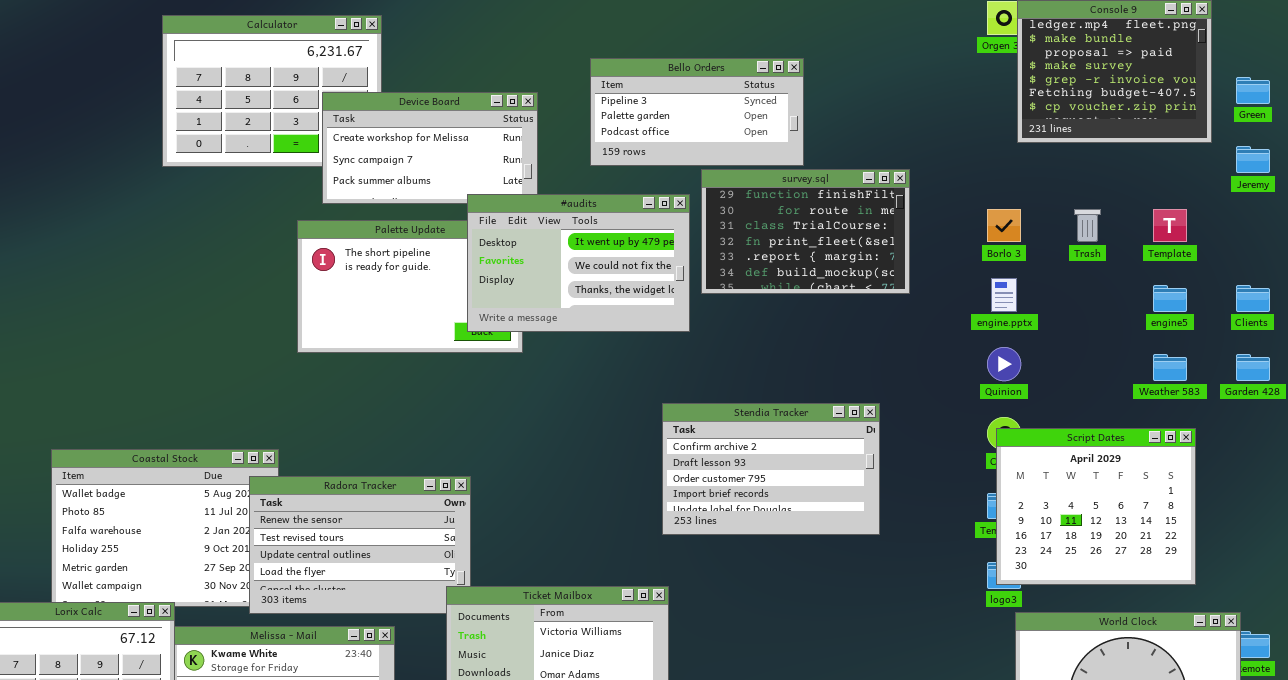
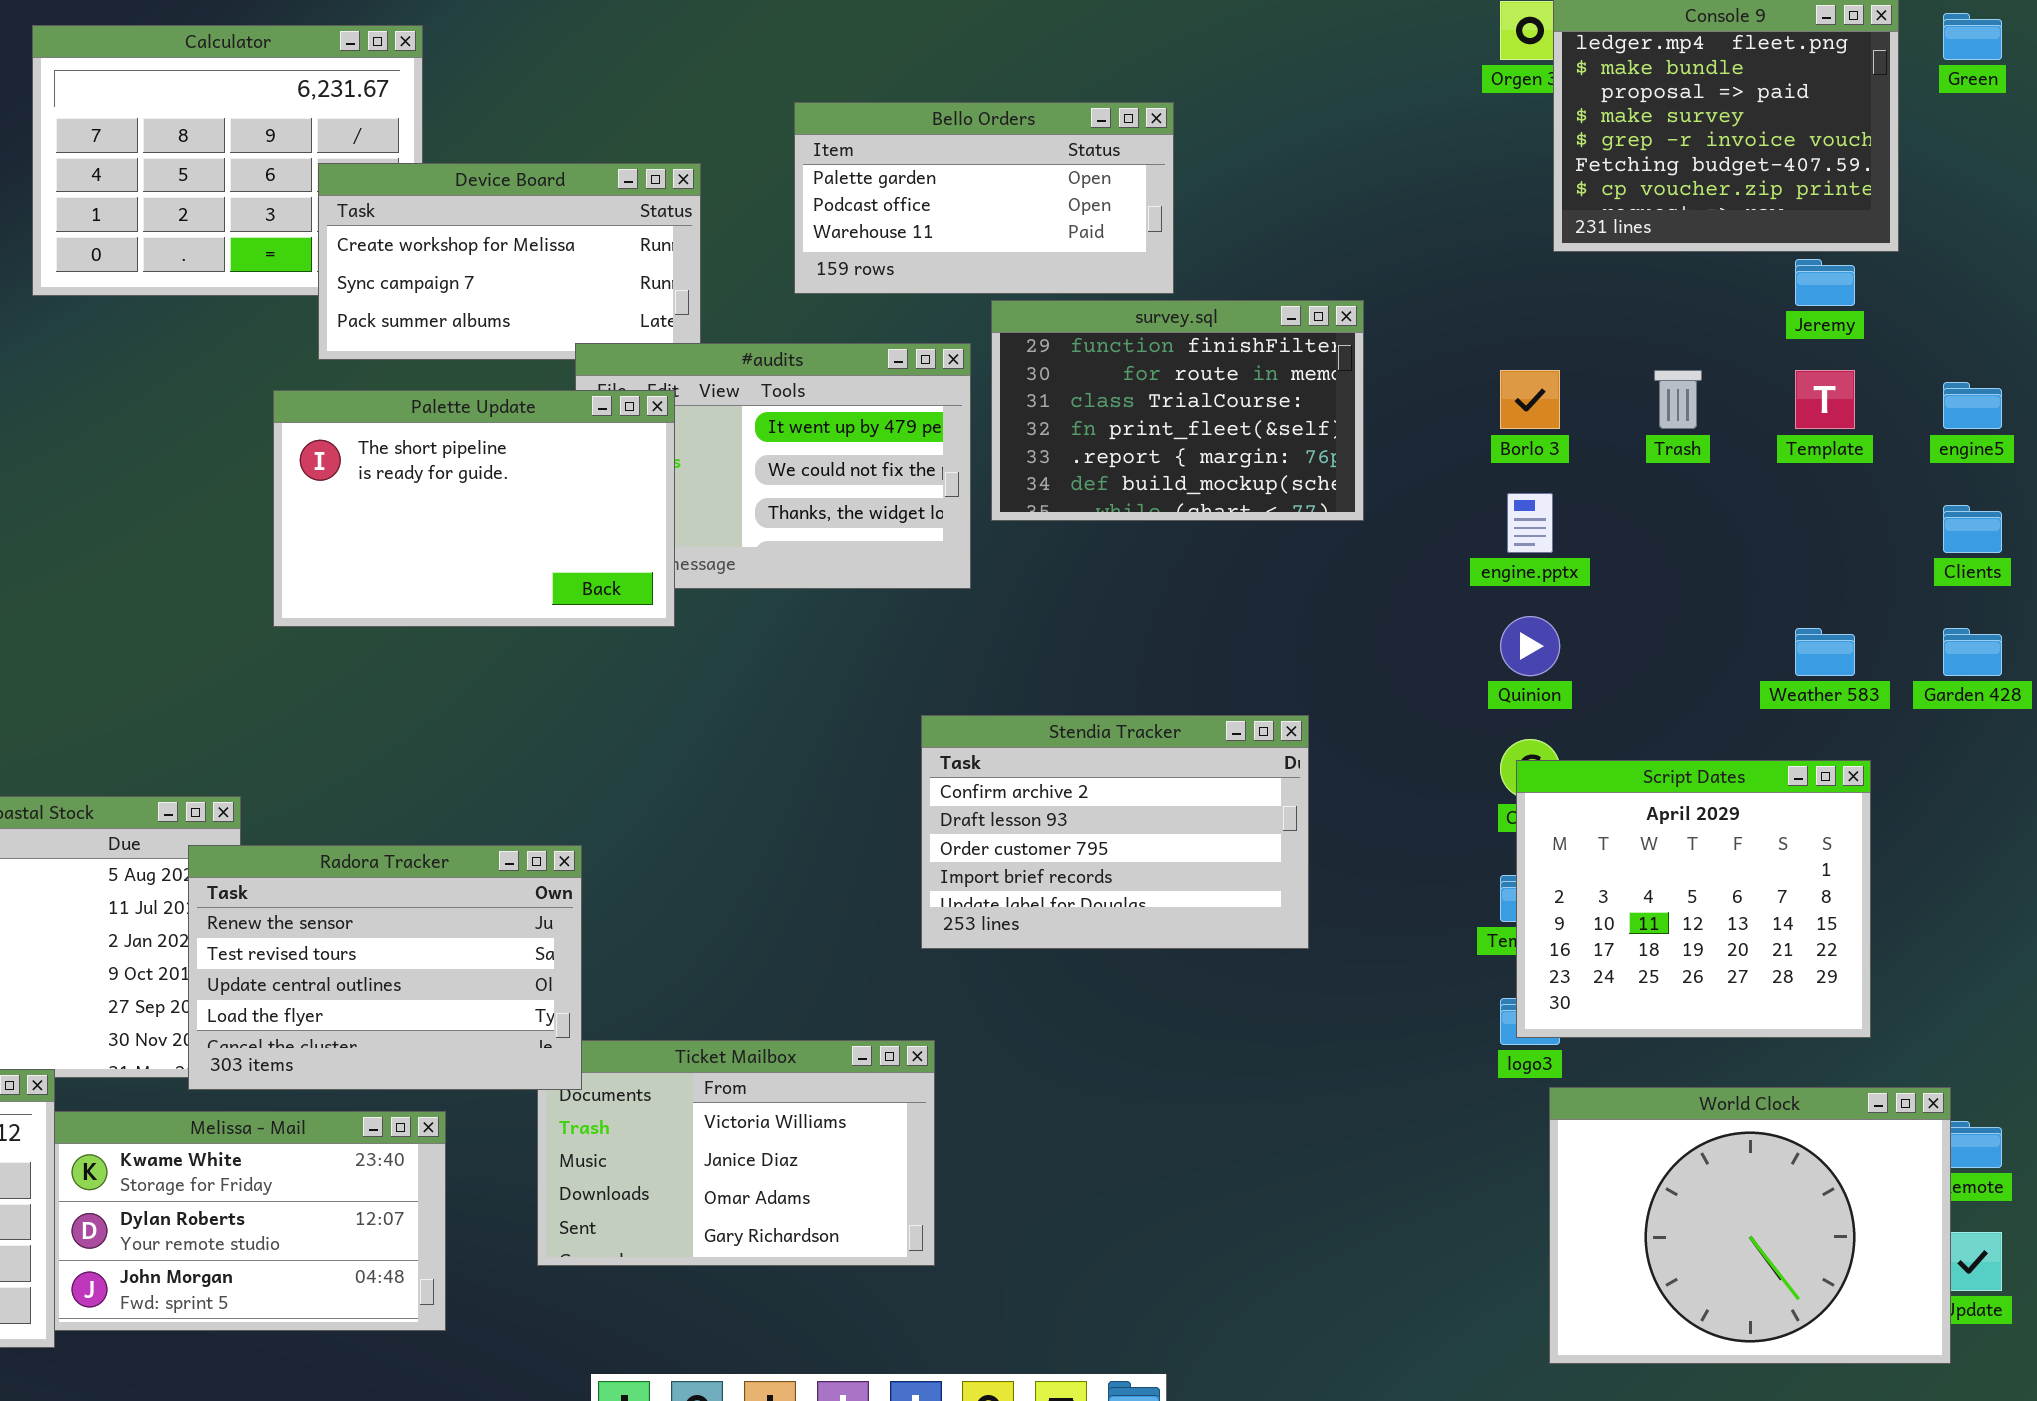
Bello Orders: [590,58,804,166] -> [794,102,1174,294], scrolled down 1 row
Green: [1236,77,1270,104] -> [1943,13,2002,60], moved
Jeremy: [1236,146,1270,173] -> [1795,259,1855,306], moved
Palette Update: [297,220,523,353] -> [273,390,675,627], raised
engine5: [1153,285,1187,312] -> [1943,382,2002,429], moved
Radora Tracker: [249,476,471,614] -> [188,845,582,1090], raised

